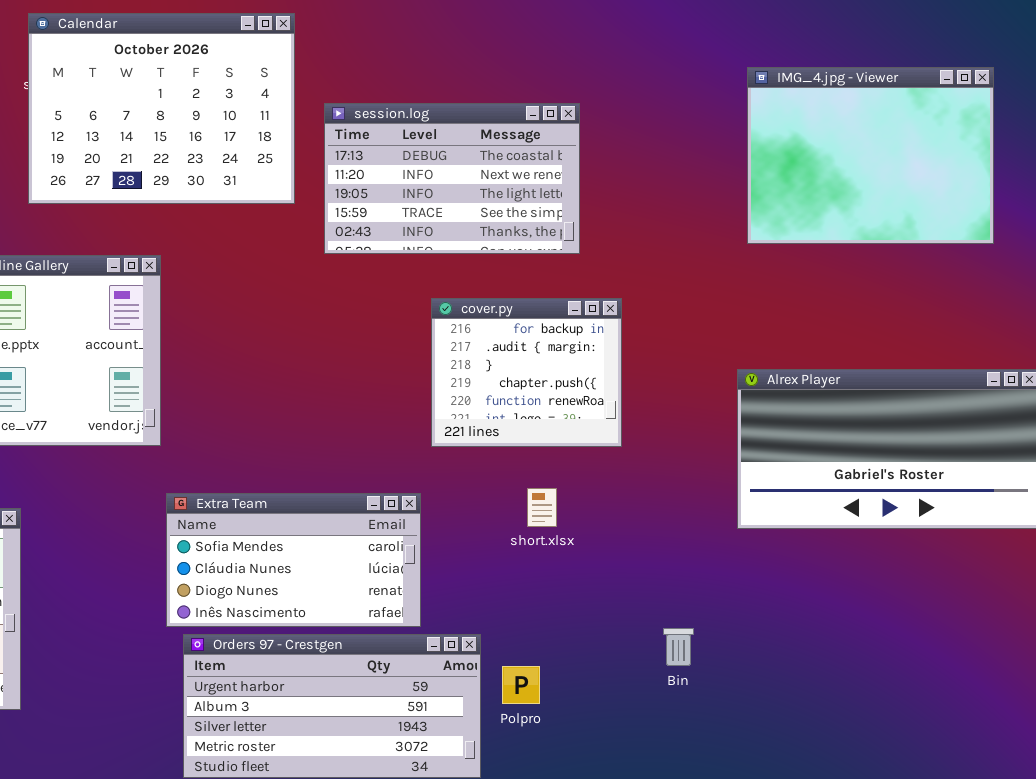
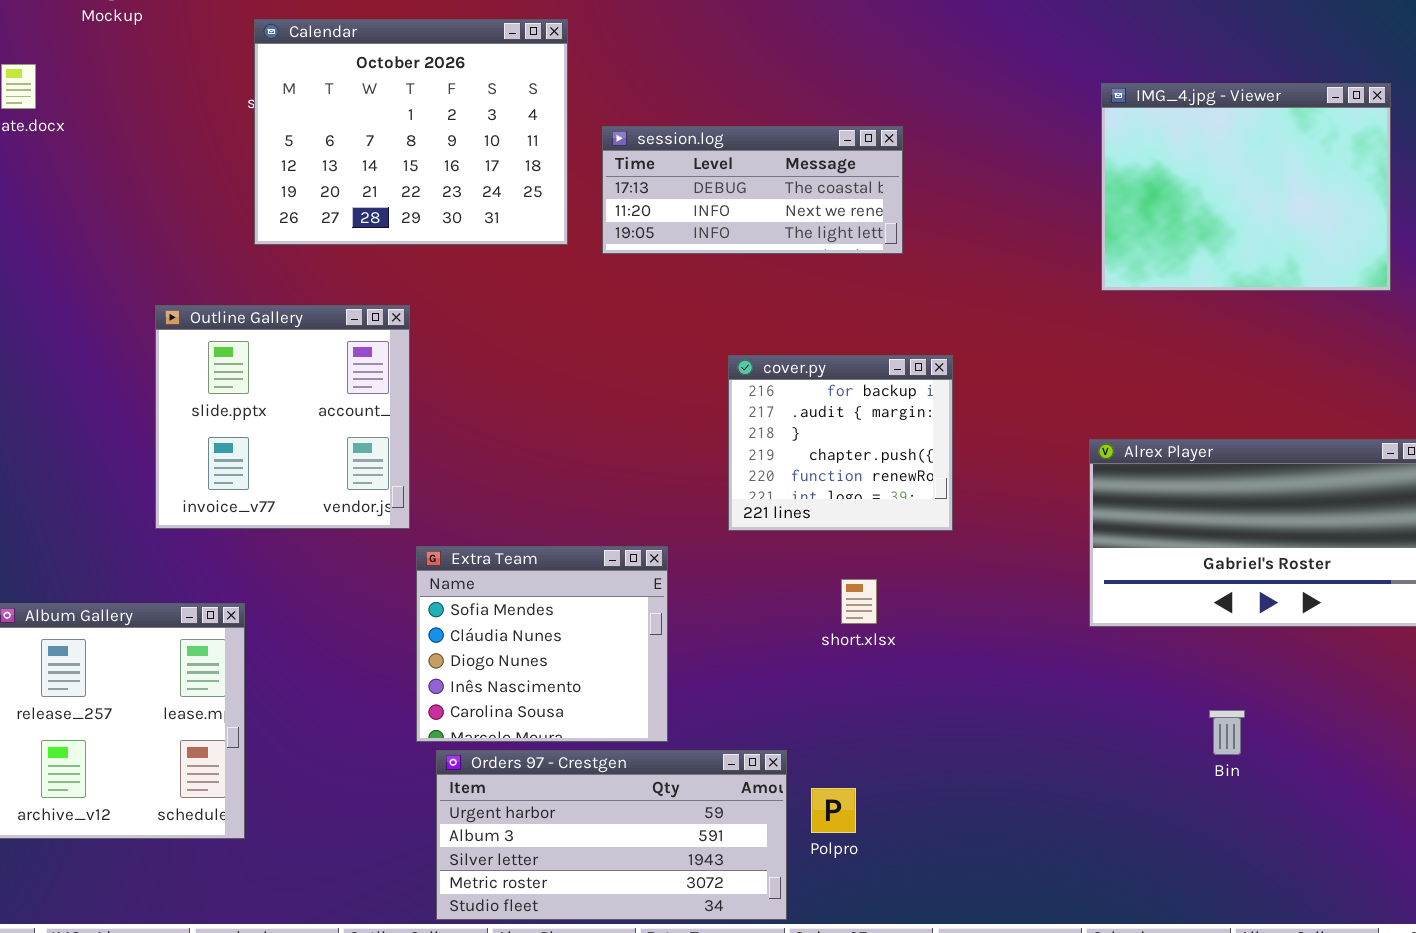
session.log: [324,103,580,254] -> [602,126,903,254], resized
Extra Team: [166,493,421,627] -> [416,546,668,742], resized
Bin: [663,628,694,666] -> [1209,710,1245,755], moved

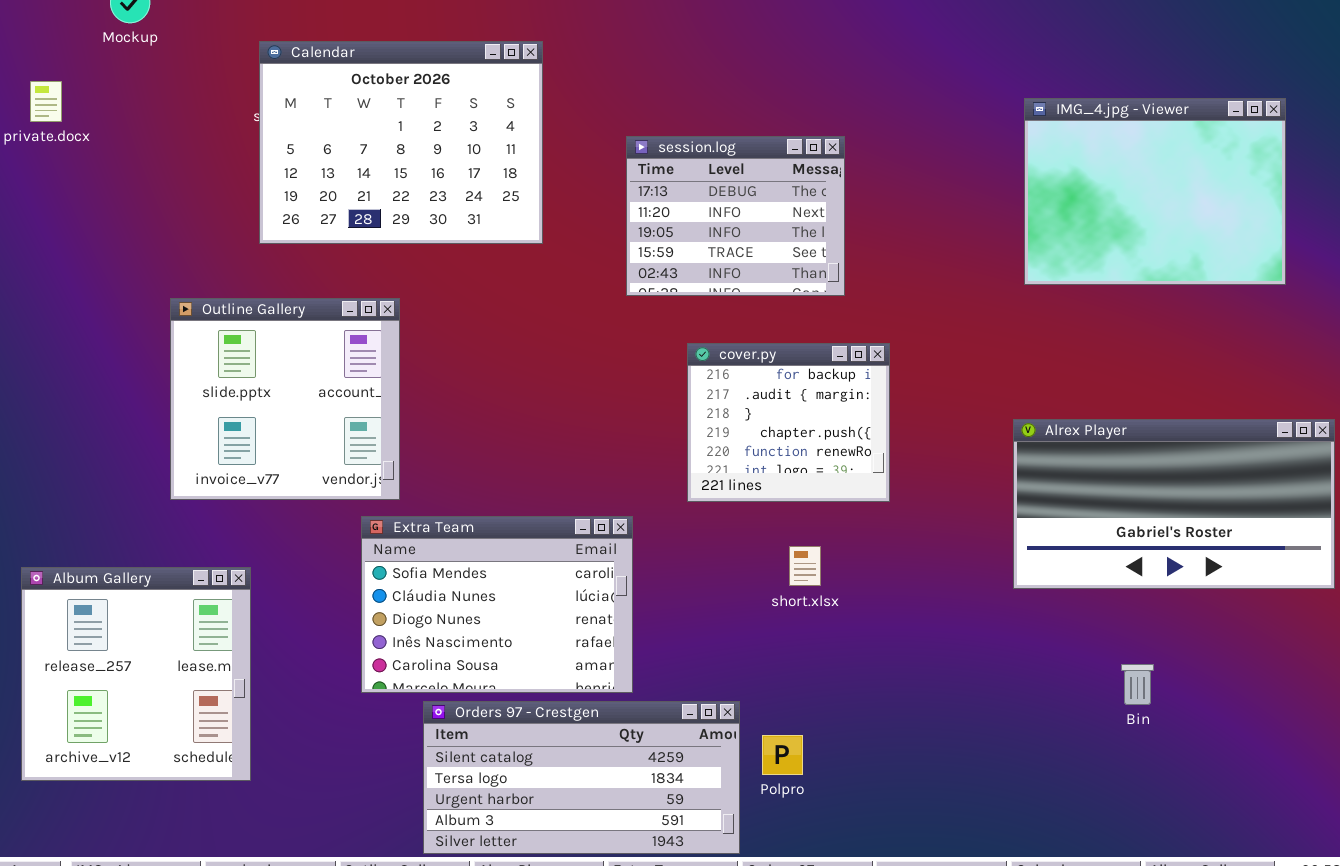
session.log: [602,126,903,254] -> [626,136,845,296], resized
Extra Team: [416,546,668,742] -> [361,516,633,693], resized
Orders 97 - Crestgen: [436,750,787,920] -> [423,701,740,854], scrolled up 2 rows

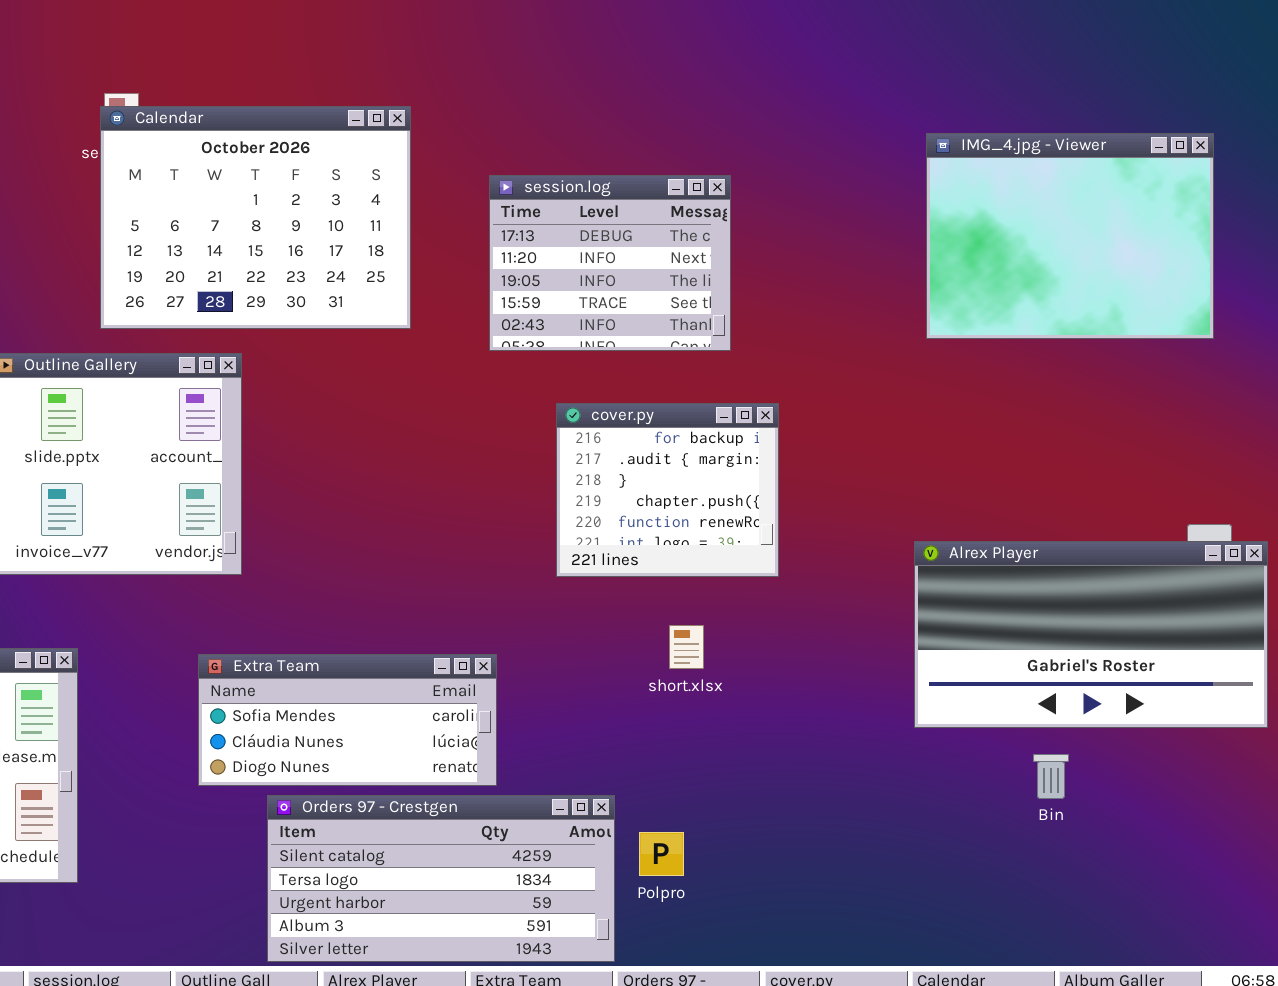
Calendar: [259,41,543,244] -> [100,106,411,329], moved
Alrex Player: [1013,419,1335,589] -> [914,541,1268,728], moved
Extra Team: [361,516,633,693] -> [198,654,497,786], resized

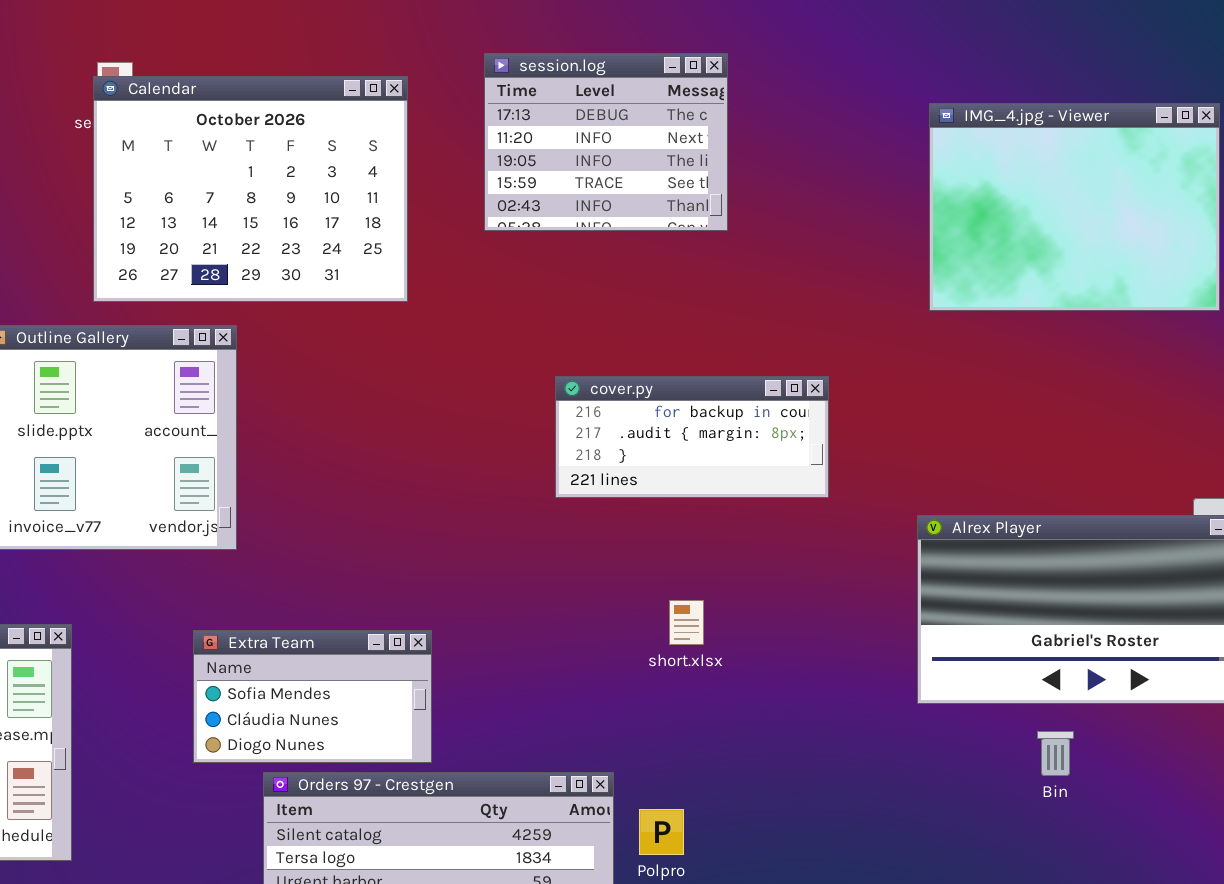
session.log: [489,175,731,351] -> [484,53,728,231], moved
cover.py: [556,403,779,577] -> [555,376,829,498], resized
Extra Team: [198,654,497,786] -> [193,630,432,763], resized

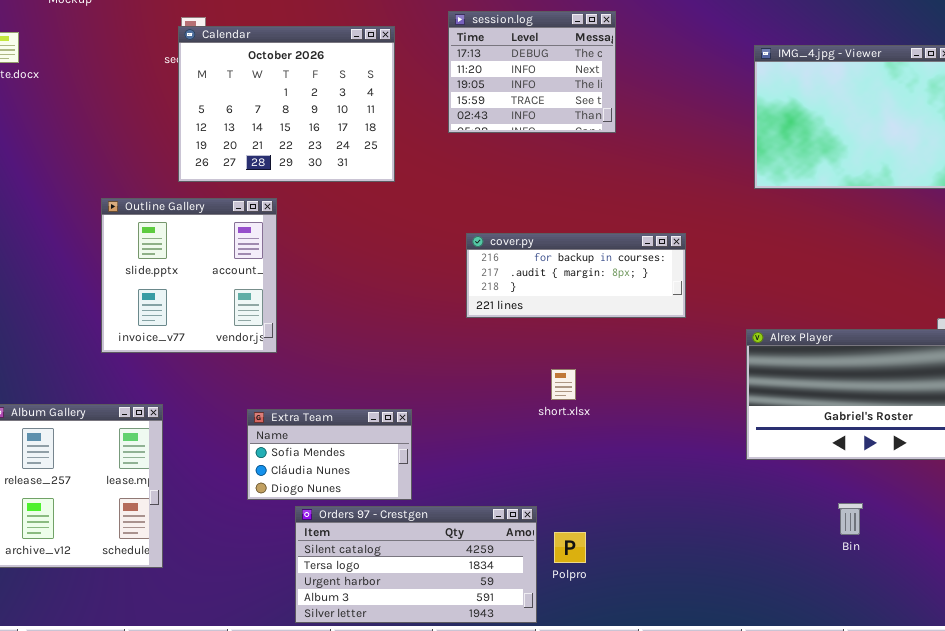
cover.py: [555,376,829,498] -> [466,233,686,318], resized
short.xlsx: [669,600,704,645] -> [551,369,576,400], moved
Bin: [1037,731,1074,776] -> [838,503,863,535], moved

